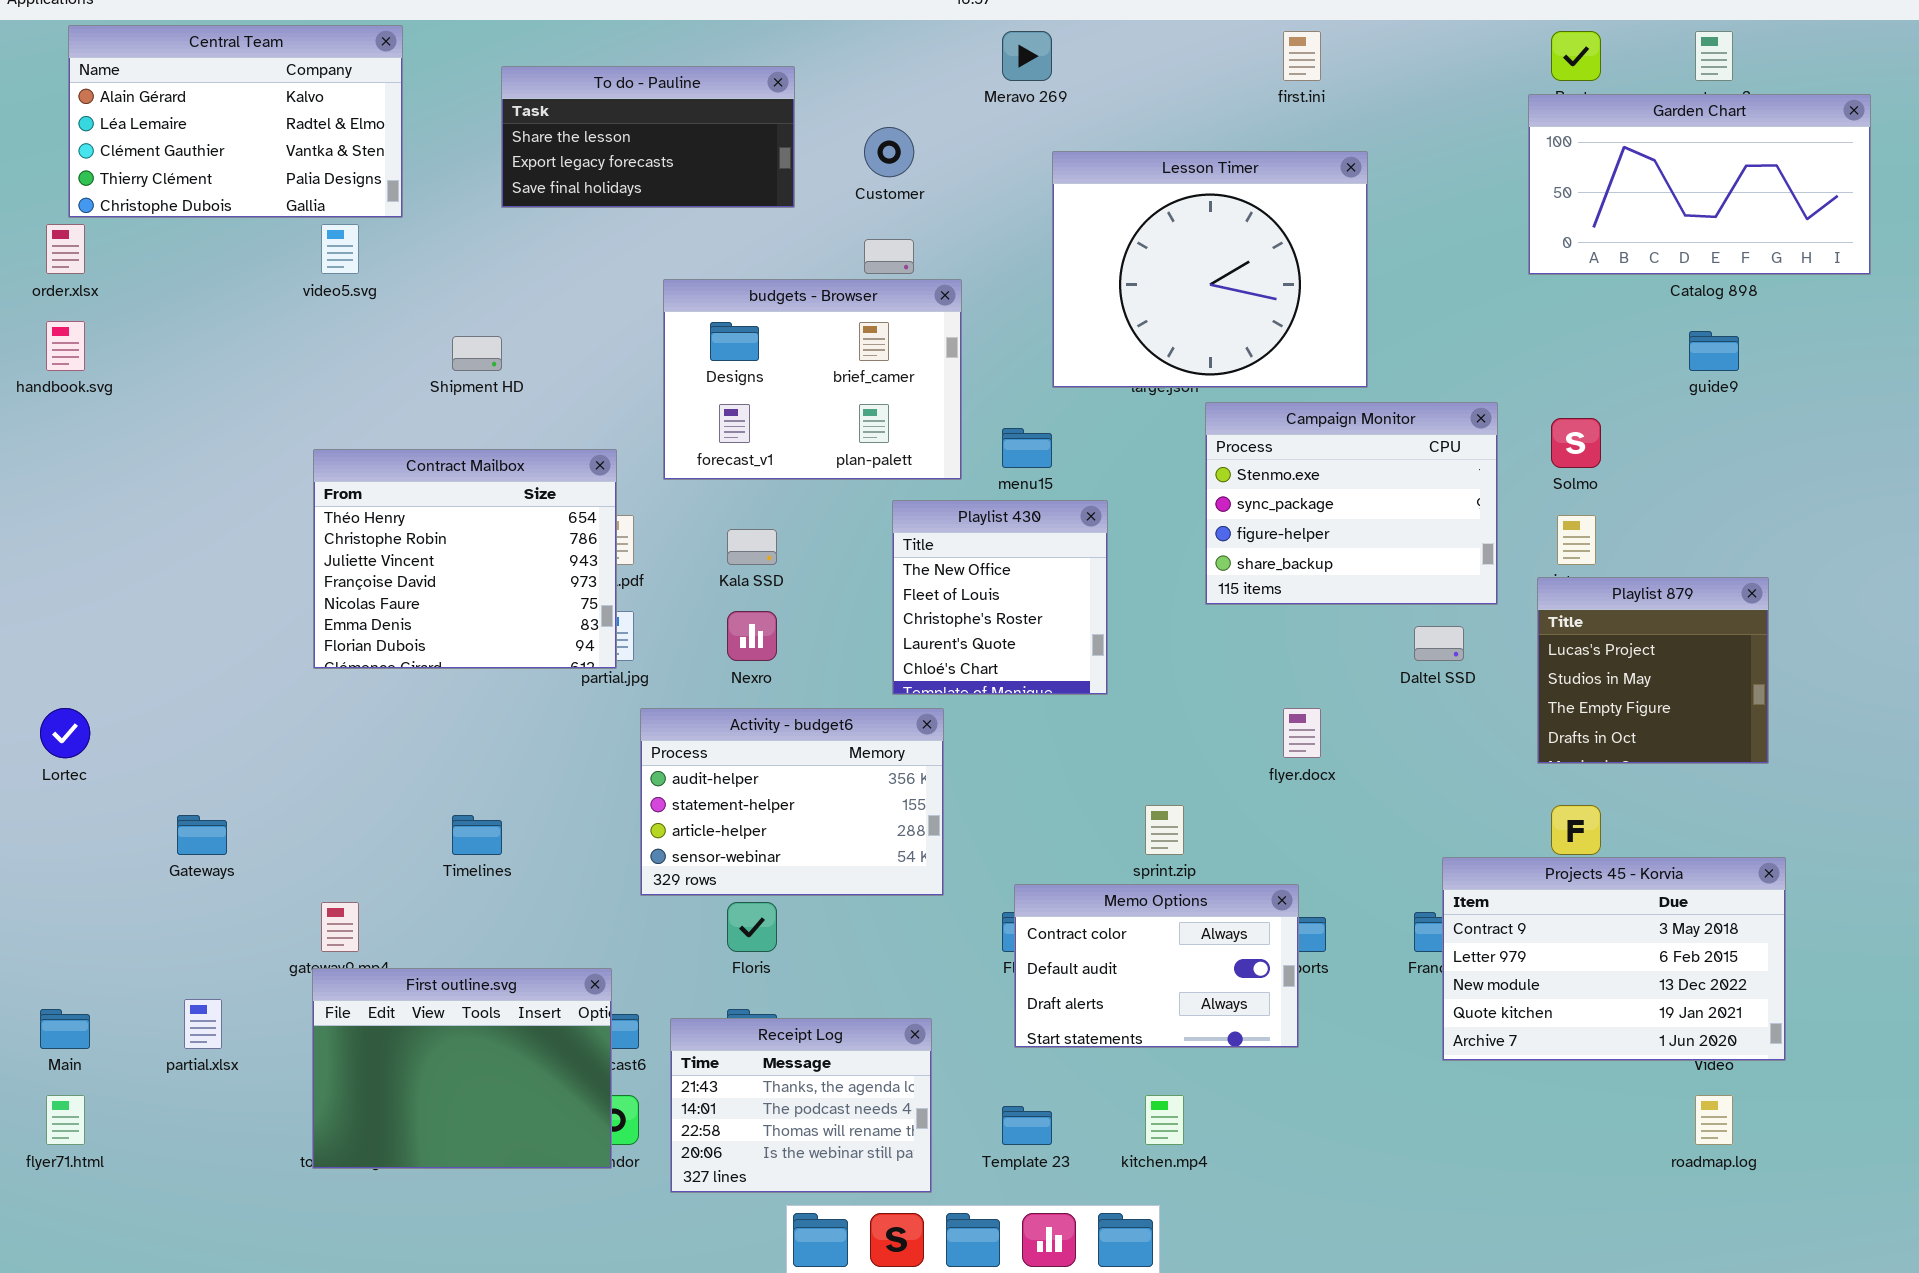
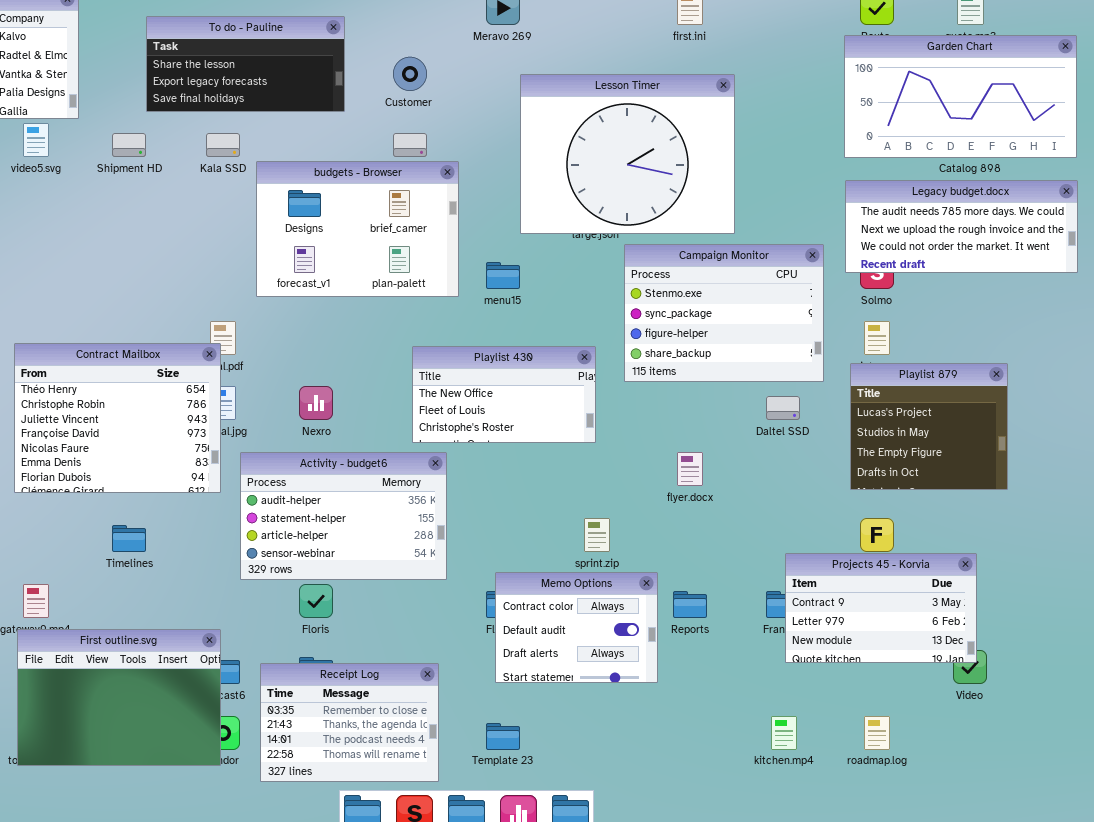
Legacy budget.docx: none -> [845,180,1078,273], opened
Shipment HD: [452,336,502,371] -> [112,133,146,157], moved
Contract Mailbox: [313,449,617,669] -> [14,343,221,493], moved
Playlist 430: [892,500,1108,695] -> [412,346,596,443], resized
Kala SSD: [727,529,777,565] -> [206,133,240,157], moved
Projects 45 - Korvia: [1442,857,1786,1061] -> [785,553,977,663], resized
Memo Options: [1014,884,1299,1048] -> [495,572,658,683], resized
Receipt Log: [670,1018,932,1193] -> [260,663,439,782], scrolled up 1 row
kitchen.mp4: [1145,1095,1184,1145] -> [771,716,797,750], moved
roadmap.log: [1695,1095,1733,1145] -> [864,716,890,750], moved

